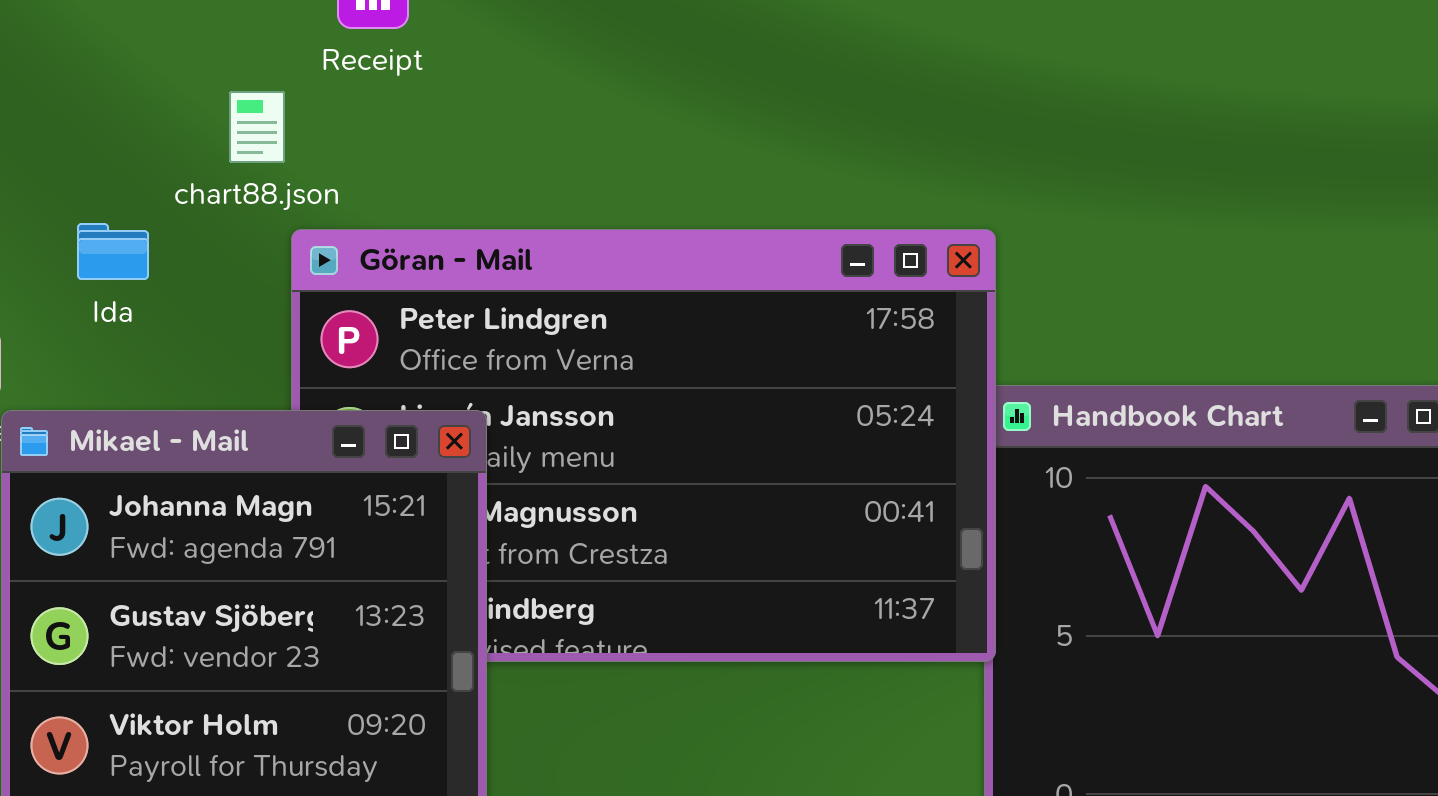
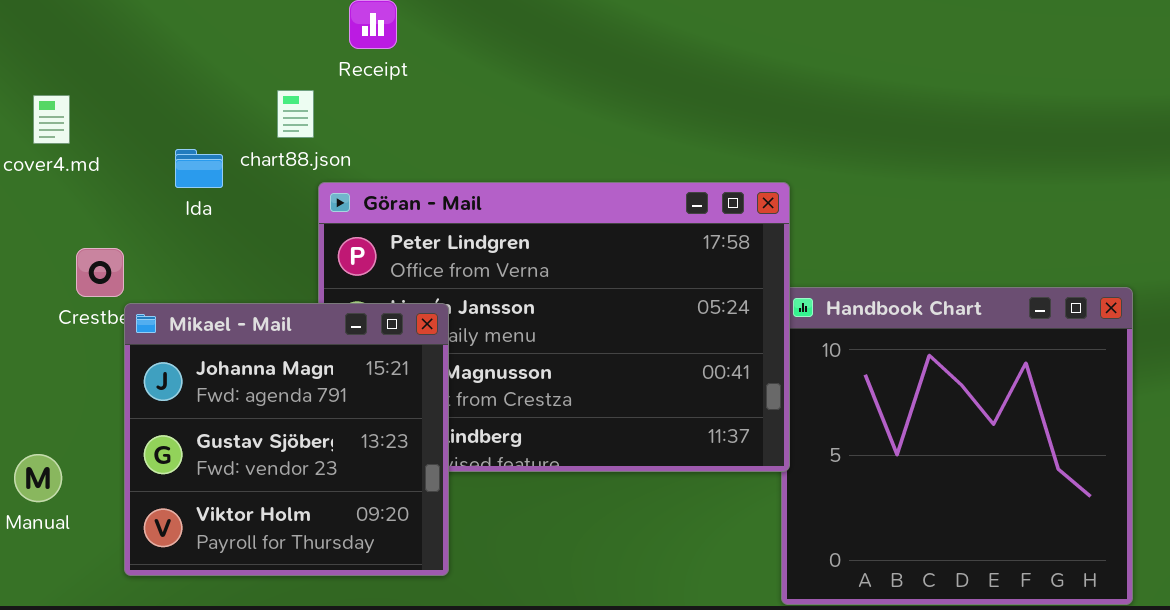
Ida: [77,223,149,280] -> [175,149,223,188], moved

